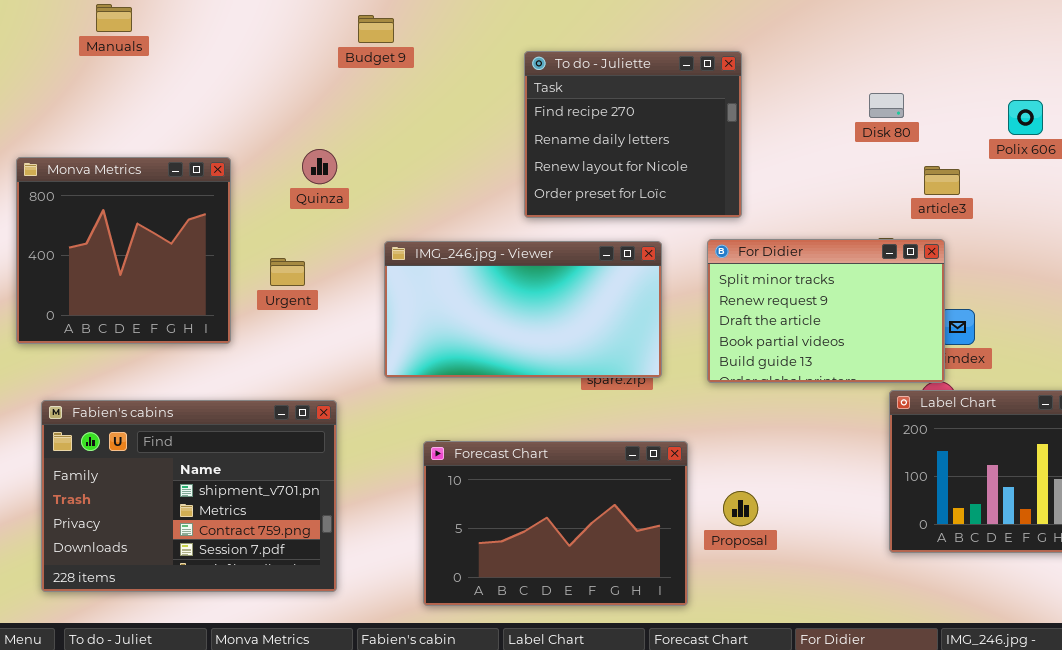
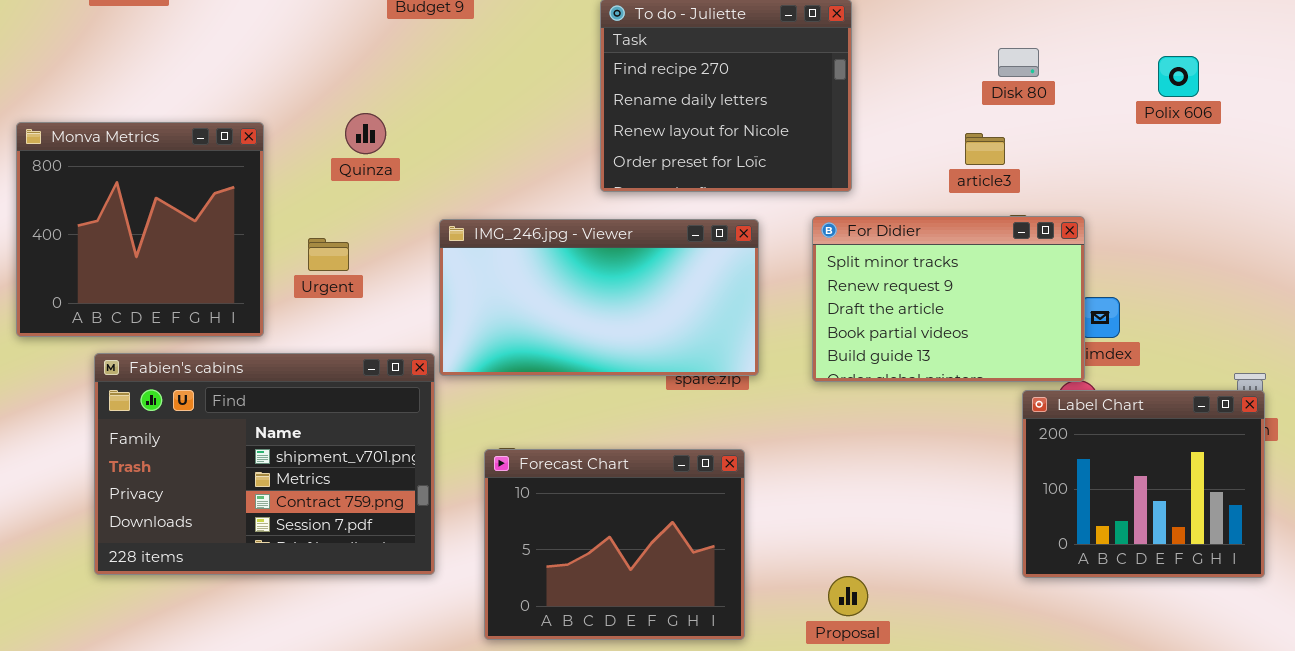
article3: [924,166,960,195] -> [965,133,1005,165], moved
Fabien's cabins: [41,400,337,592] -> [94,353,435,575], moved
Forecast Chart: [423,441,688,606] -> [484,449,745,640], resized
Proposal: [723,491,758,526] -> [828,576,868,616], moved

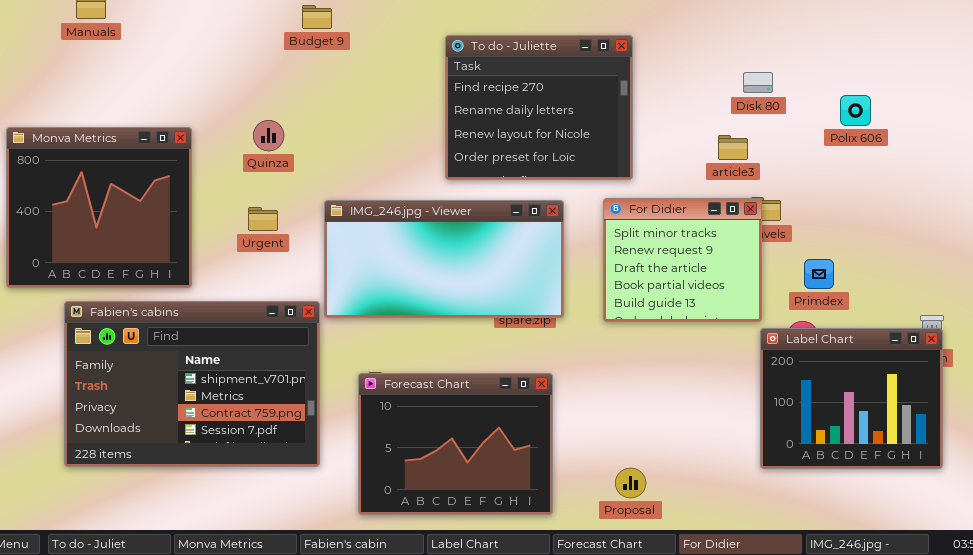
Polix 606: [1158,56,1199,97] -> [840,95,871,126], moved
For Didier: [812,216,1085,382] -> [603,198,762,322], resized
Urgent: [308,238,349,271] -> [248,207,278,231], moved

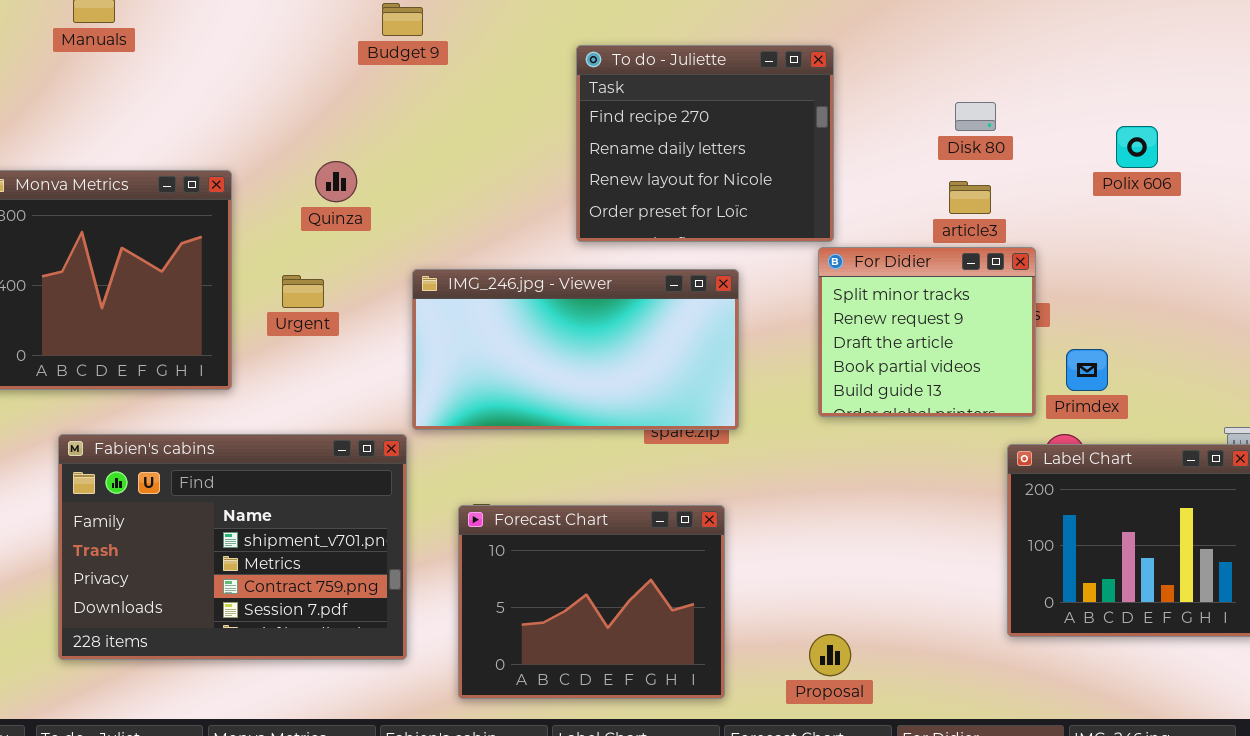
Disk 80: [743,72,773,93] -> [955,102,996,131], moved
For Didier: [603,198,762,322] -> [818,247,1036,417], moved
Urgent: [248,207,278,231] -> [282,275,324,308], moved
Fabien's cabins: [64,301,320,467] -> [58,434,407,660], moved

